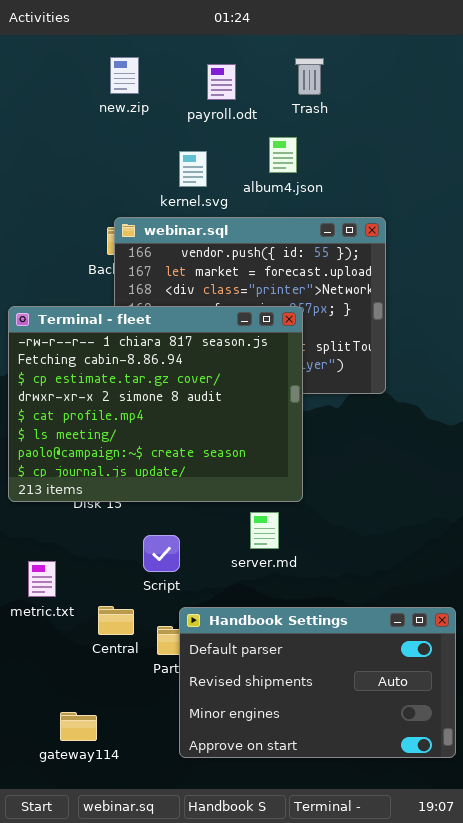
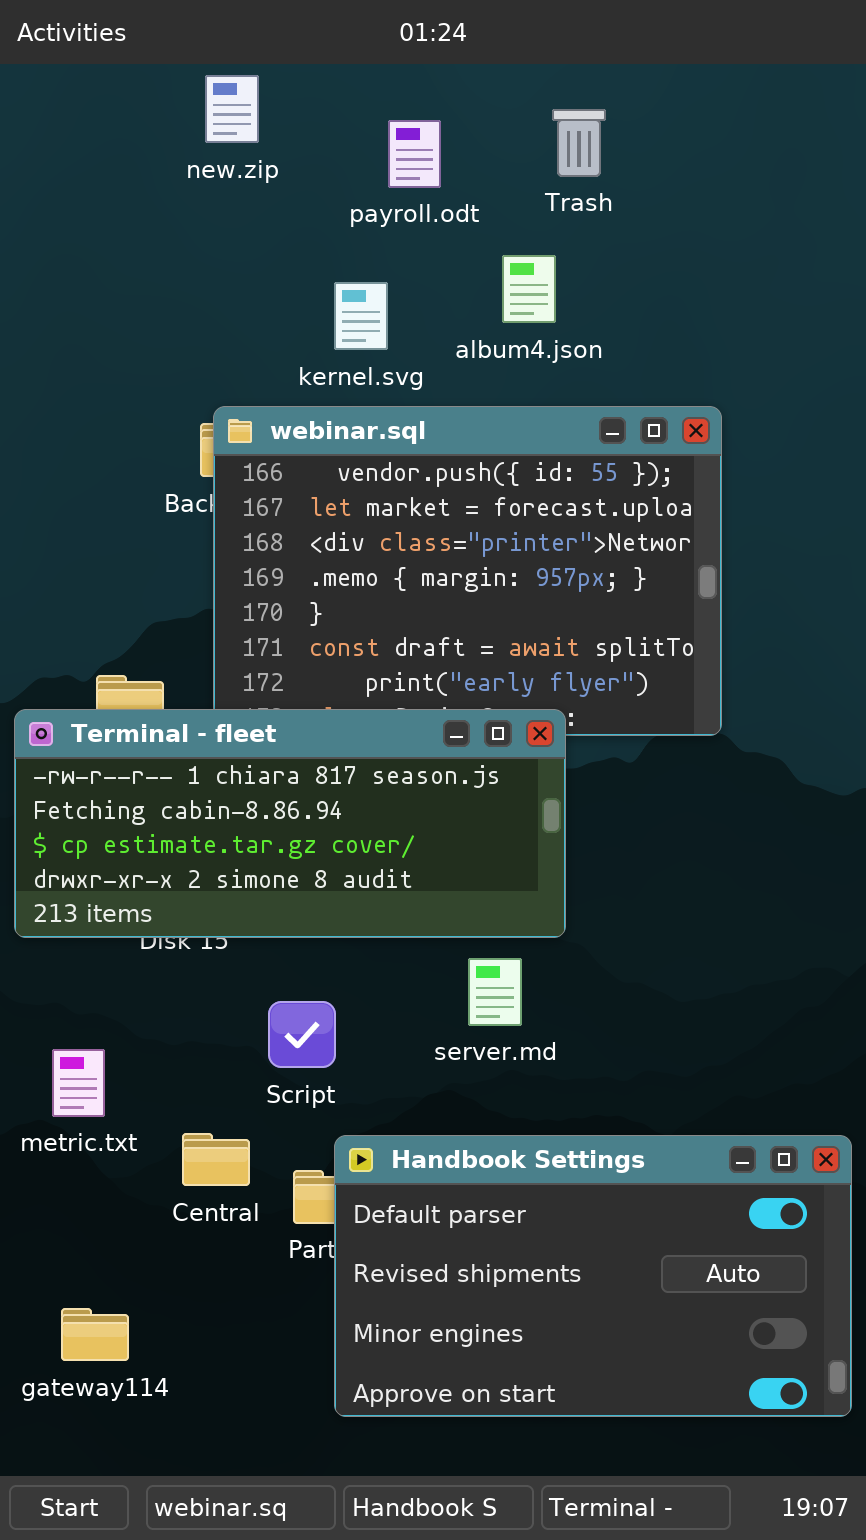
new.zip: [110,57,139,94] -> [205,75,259,143], moved
Terminal - fleet: [8,306,303,502] -> [14,709,566,938], resized
gateway114: [60,712,97,741] -> [61,1308,129,1361], moved

